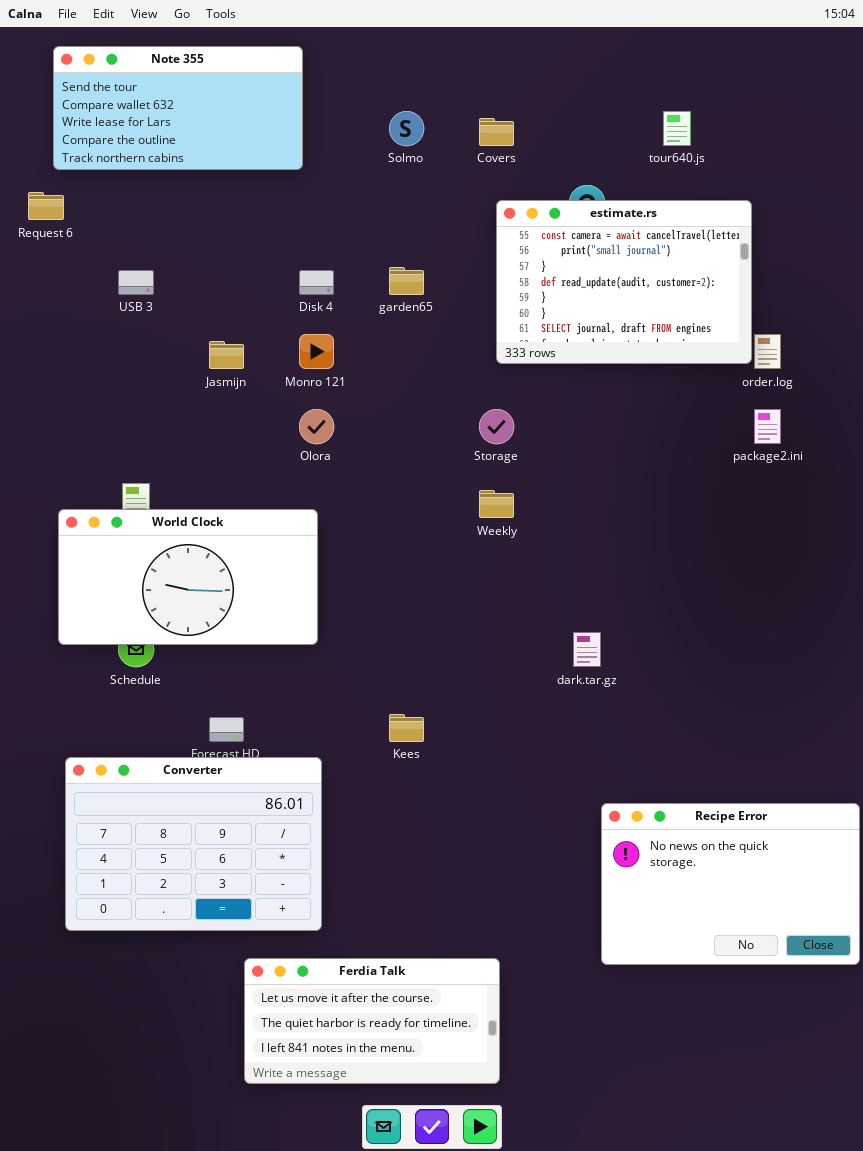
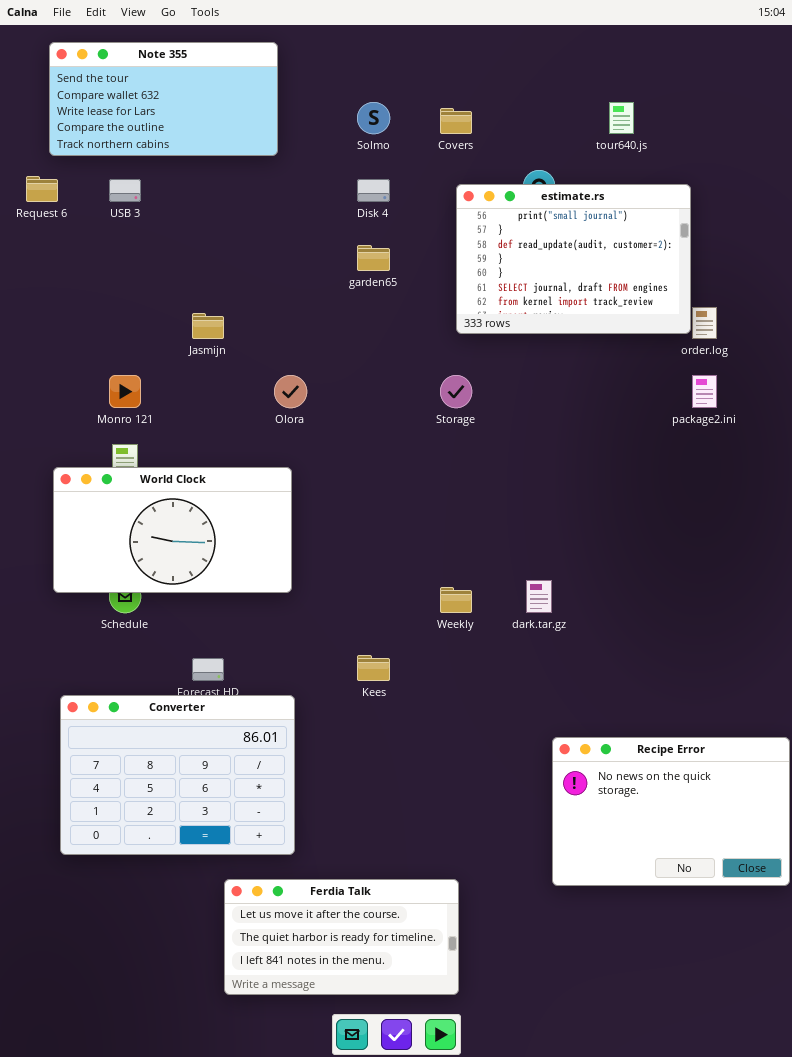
estimate.rs: [496,200,752,364] -> [456,184,691,334], scrolled down 1 row
USB 3: [118,270,154,295] -> [109,179,141,202], moved
Disk 4: [299,270,334,295] -> [357,179,390,202], moved
Monro 121: [299,334,334,369] -> [109,375,141,408], moved
Weekly: [479,490,514,518] -> [440,587,472,613], moved

